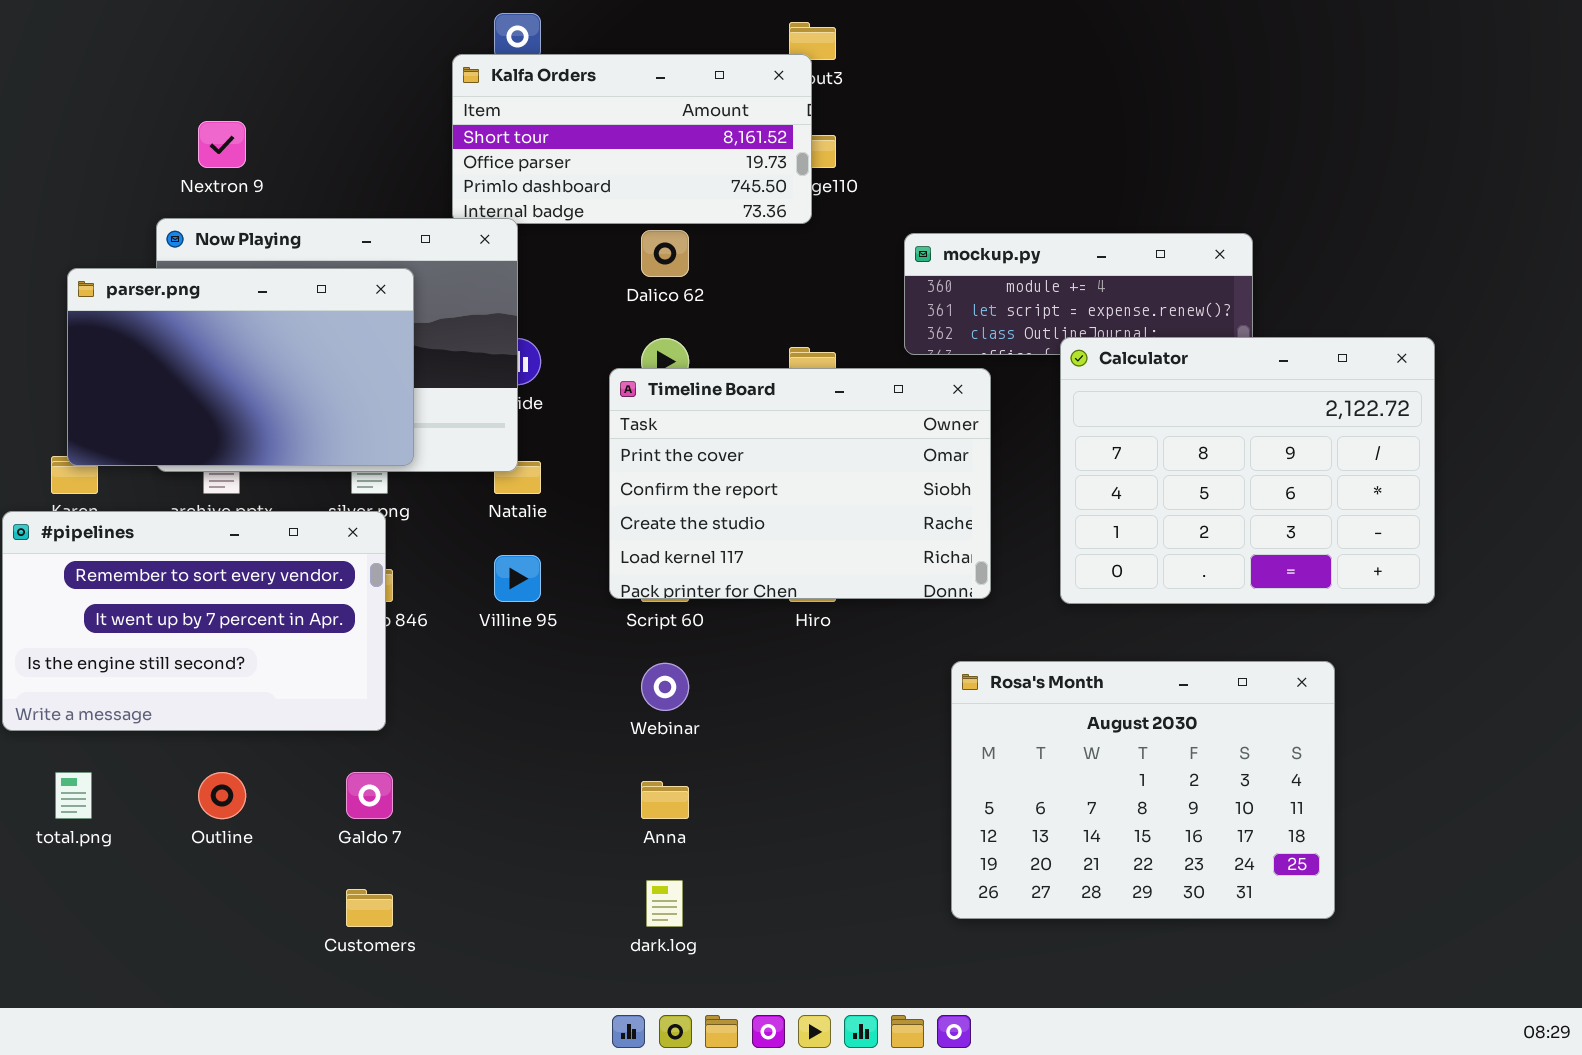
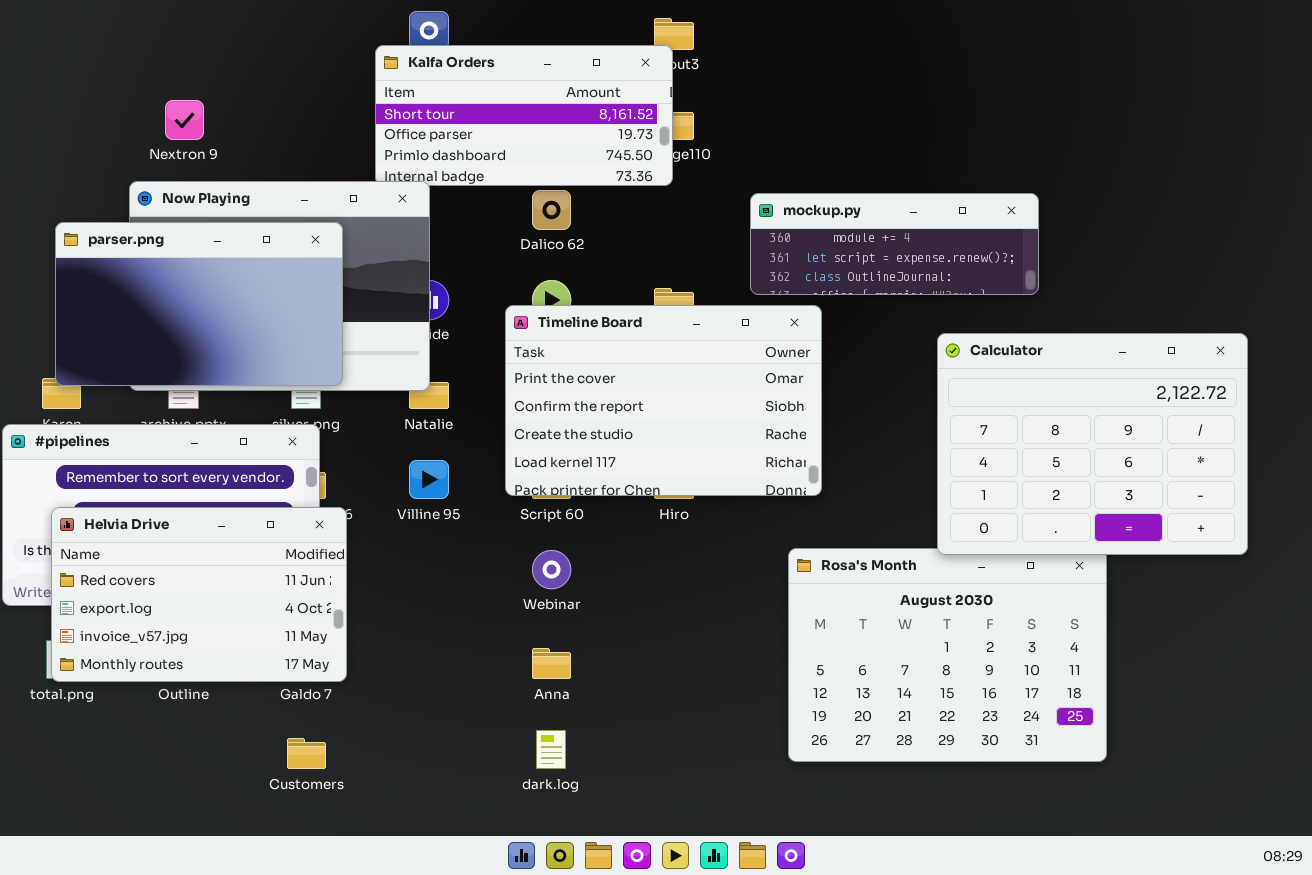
Calculator: [1060,337,1435,604] -> [937,333,1248,555], moved
Helvia Drive: none -> [51,507,347,682], opened

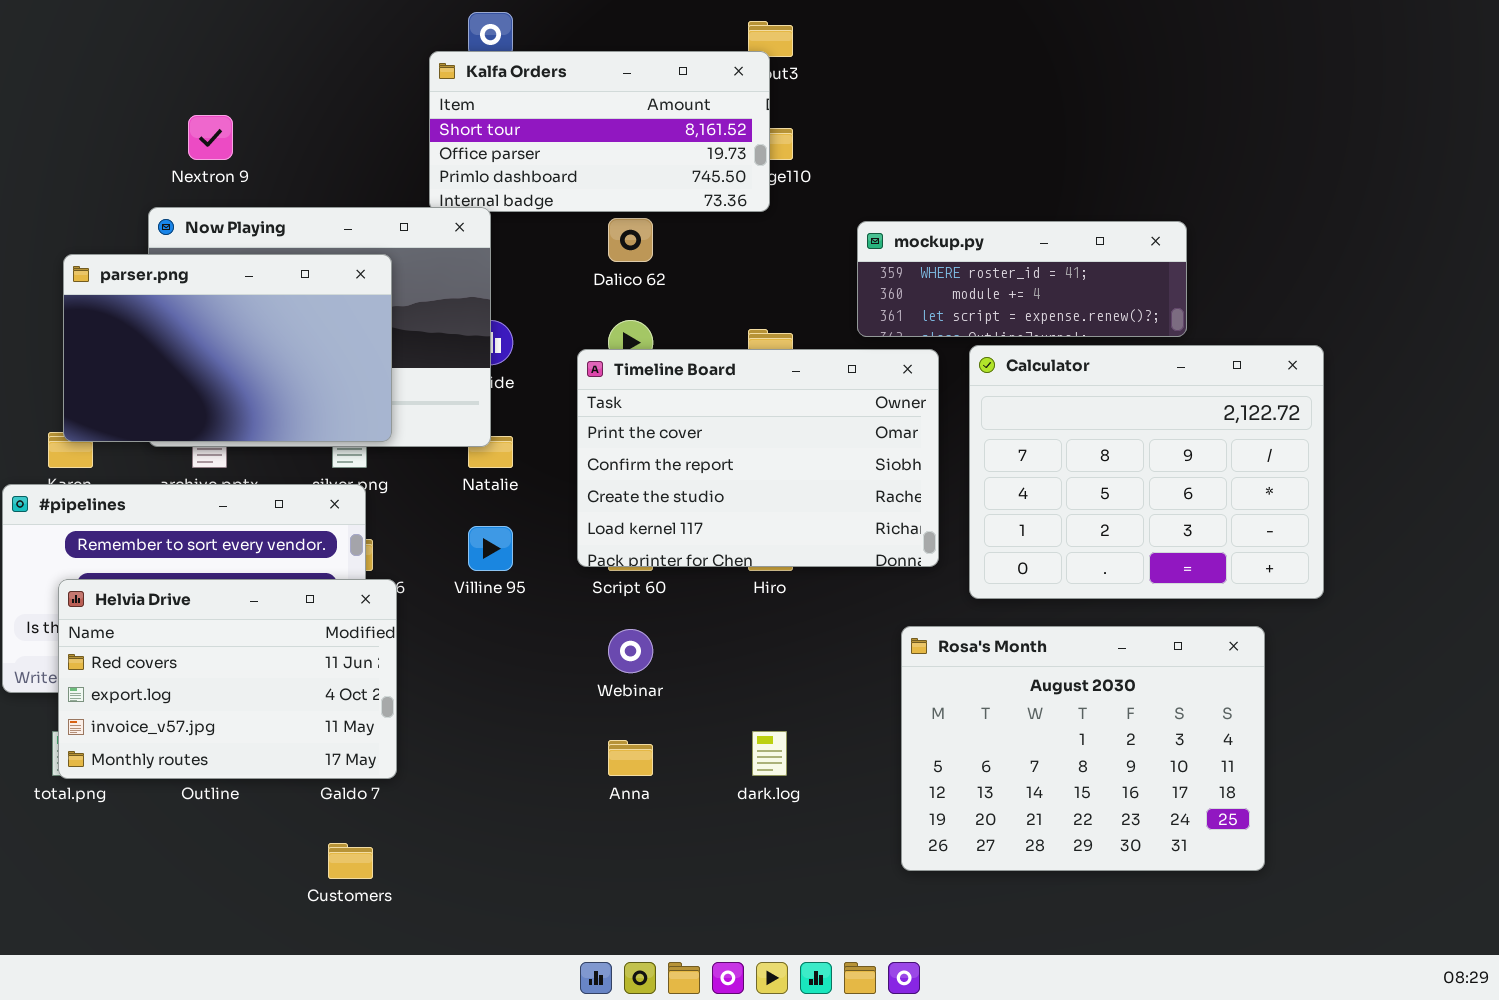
mockup.py: [750,193,1039,295] -> [857,221,1187,337], scrolled up 1 row
Calculator: [937,333,1248,555] -> [969,345,1324,599], moved
dark.log: [536,730,566,769] -> [752,731,787,776], moved

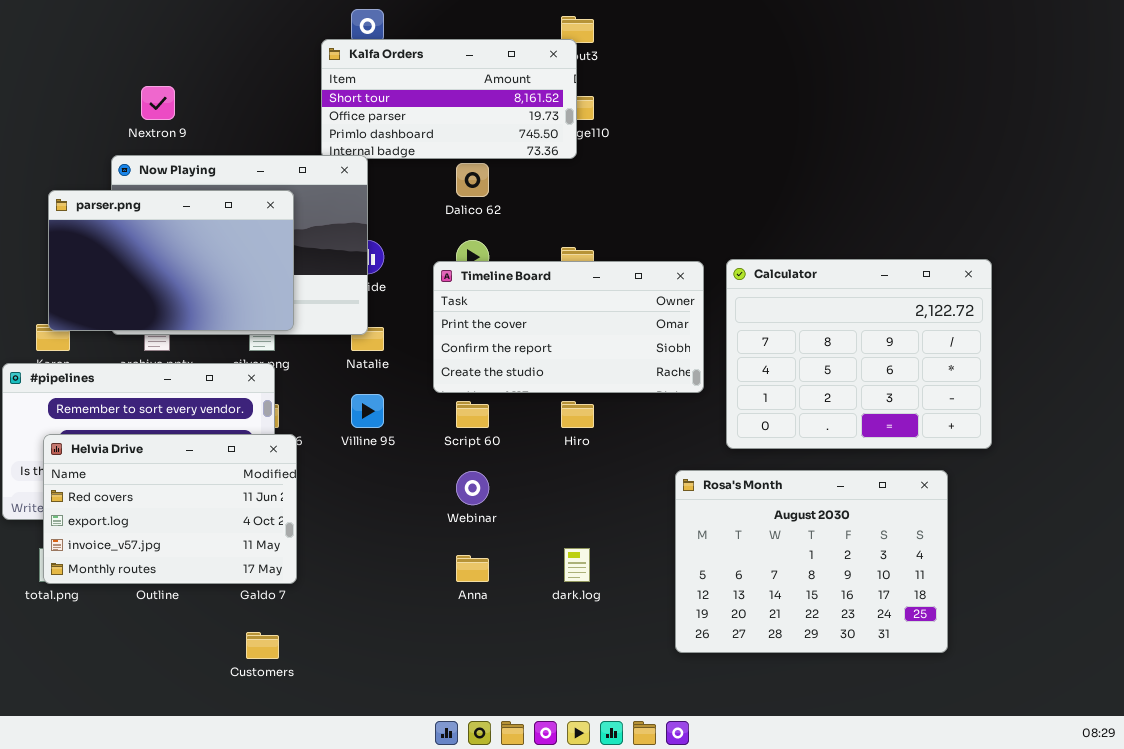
mockup.py: [857,221,1187,337] -> none, closed
Timeline Board: [577,349,939,567] -> [433,261,704,393], resized

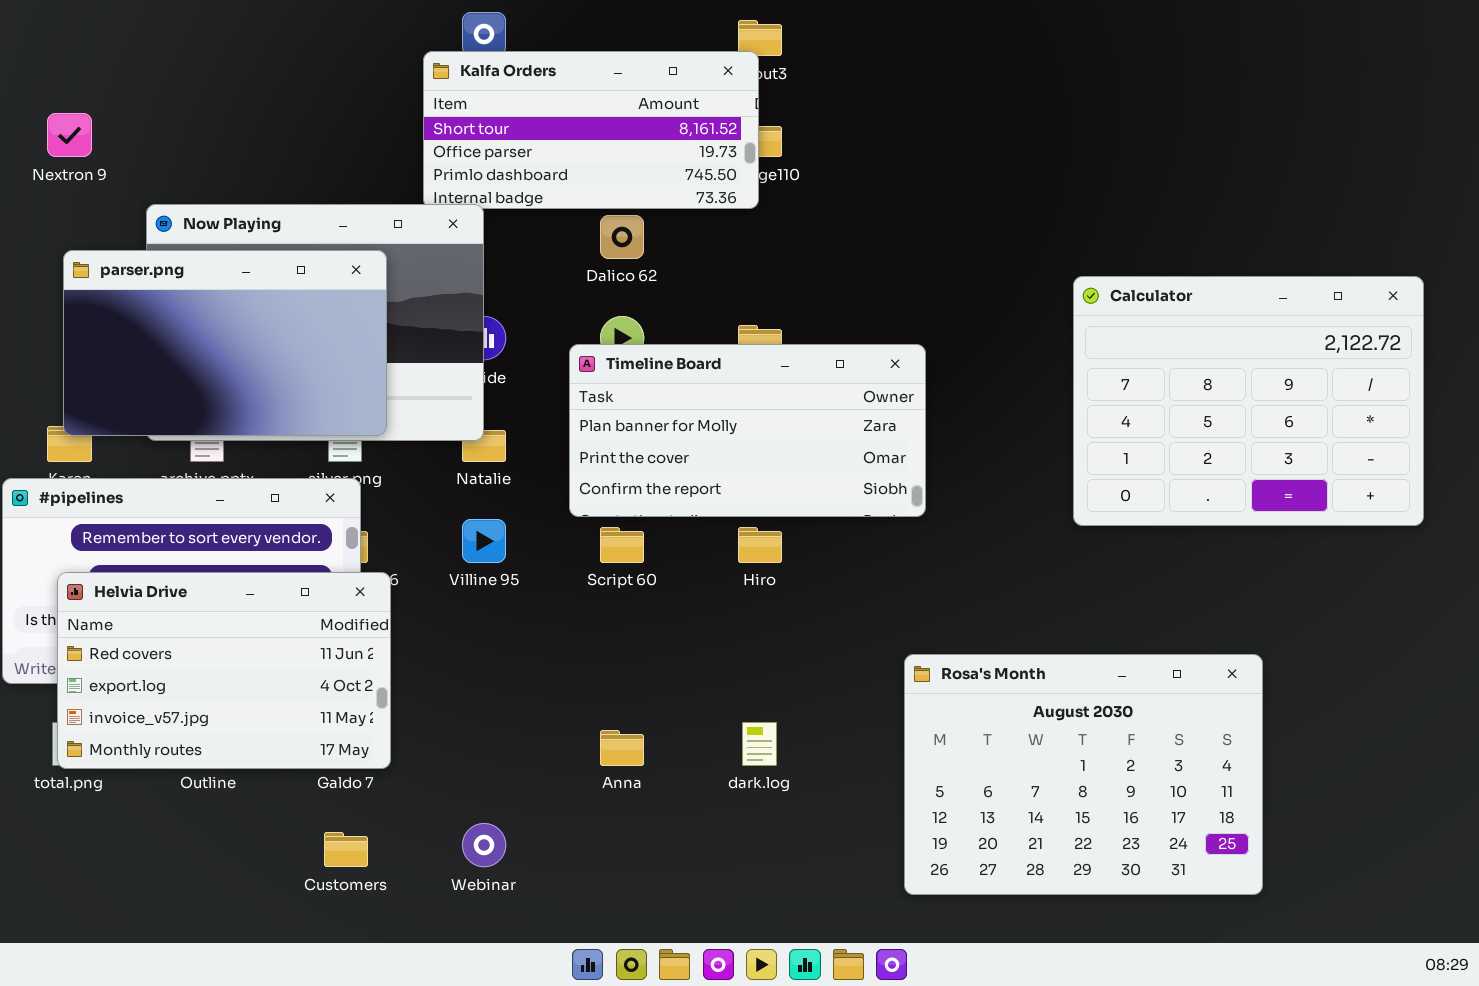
Nextron 9: [141,86,175,120] -> [47,113,92,157], moved
Calculator: [726,259,992,449] -> [1073,276,1424,526], moved
Timeline Board: [433,261,704,393] -> [569,344,926,517], scrolled up 1 row
Rosa's Month: [675,470,948,653] -> [904,654,1263,895], moved
Webinar: [456,471,489,505] -> [462,823,506,867], moved

